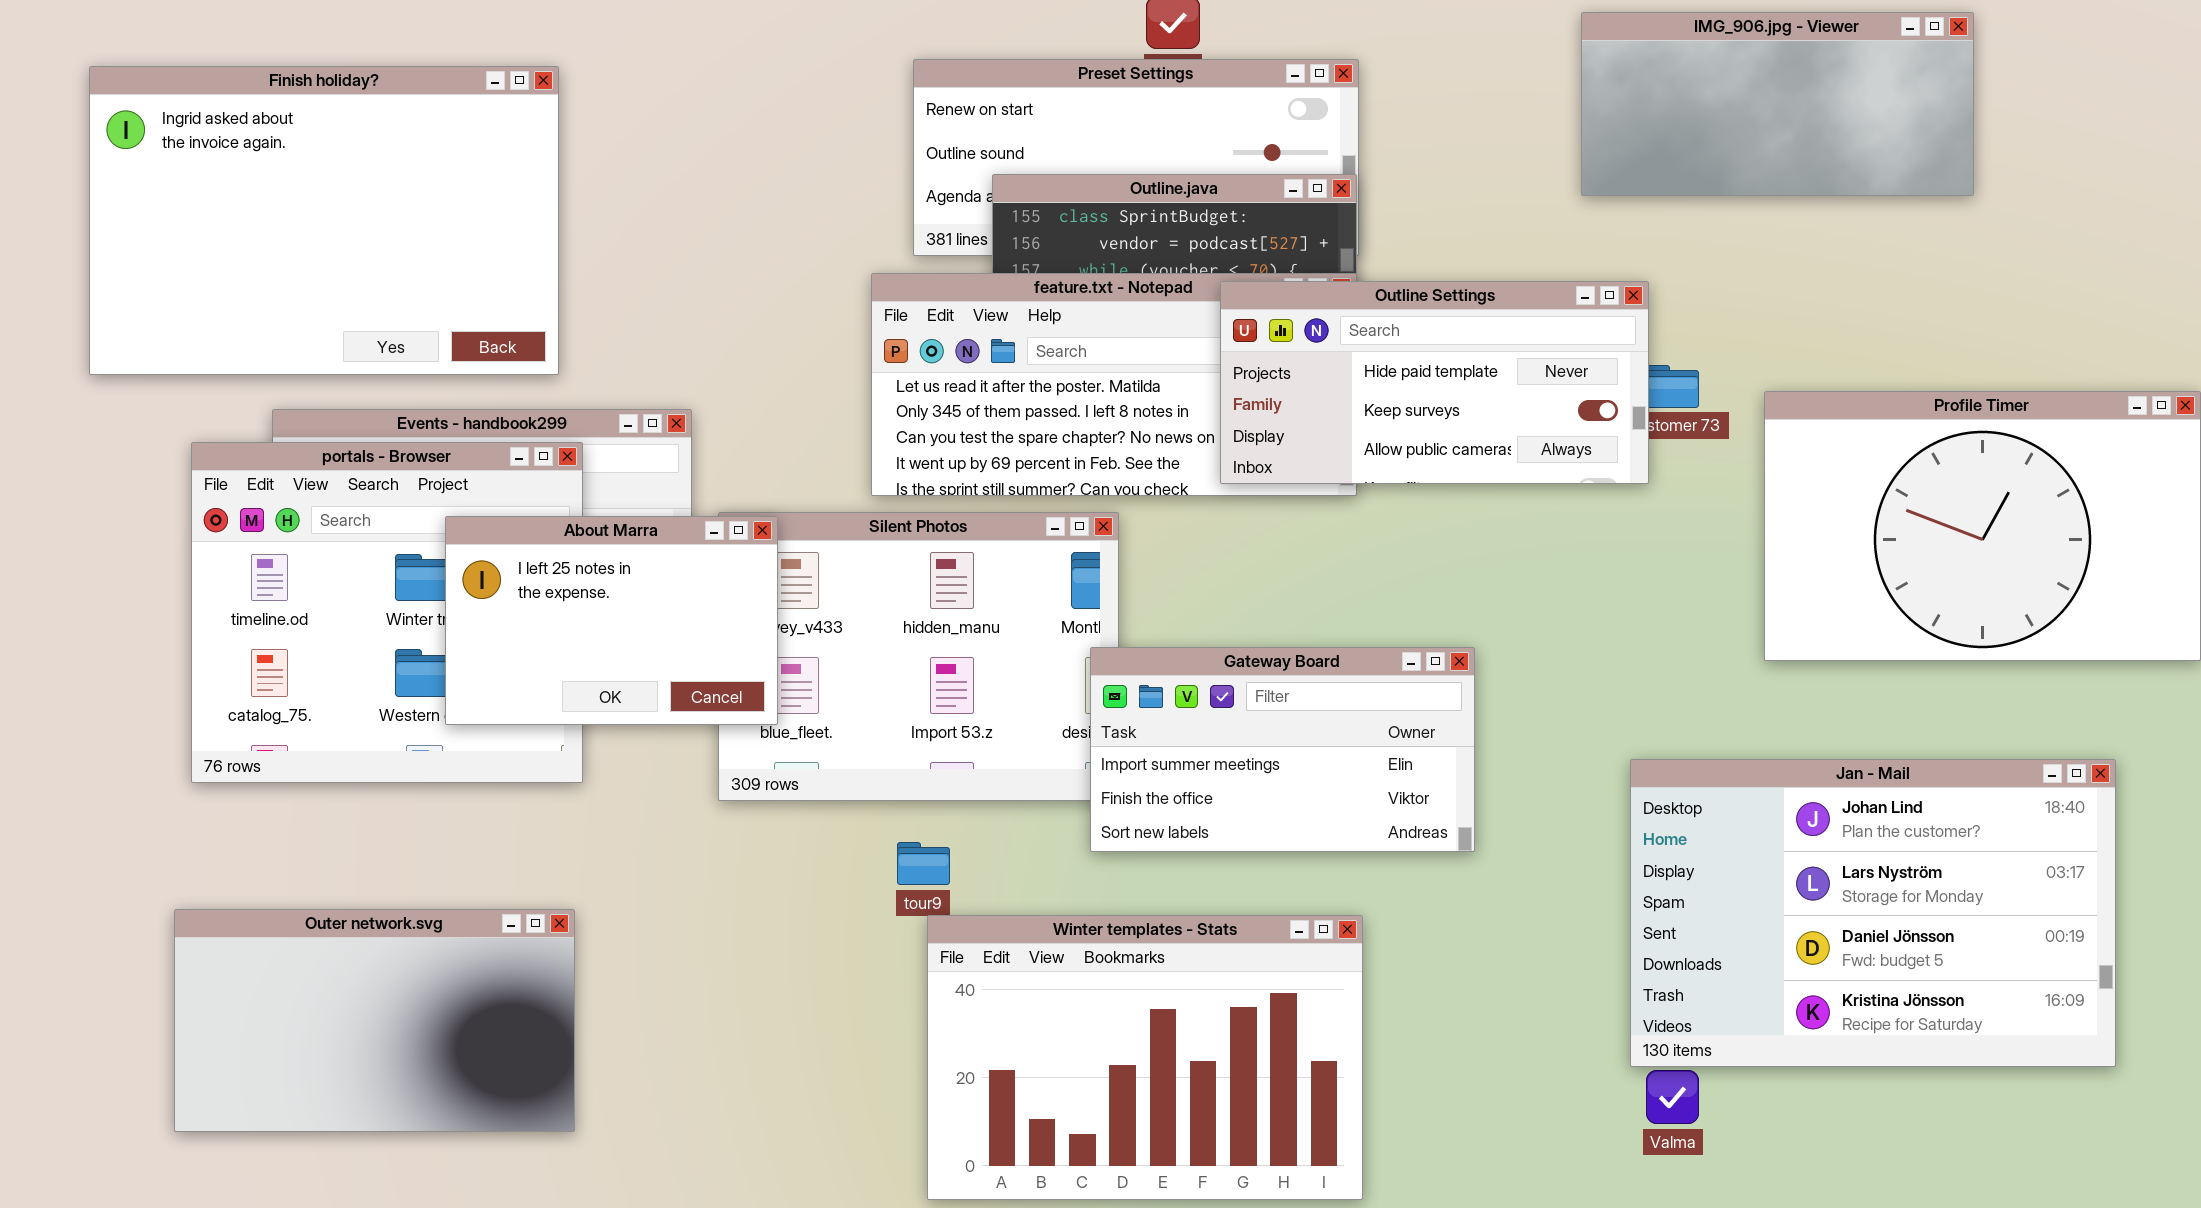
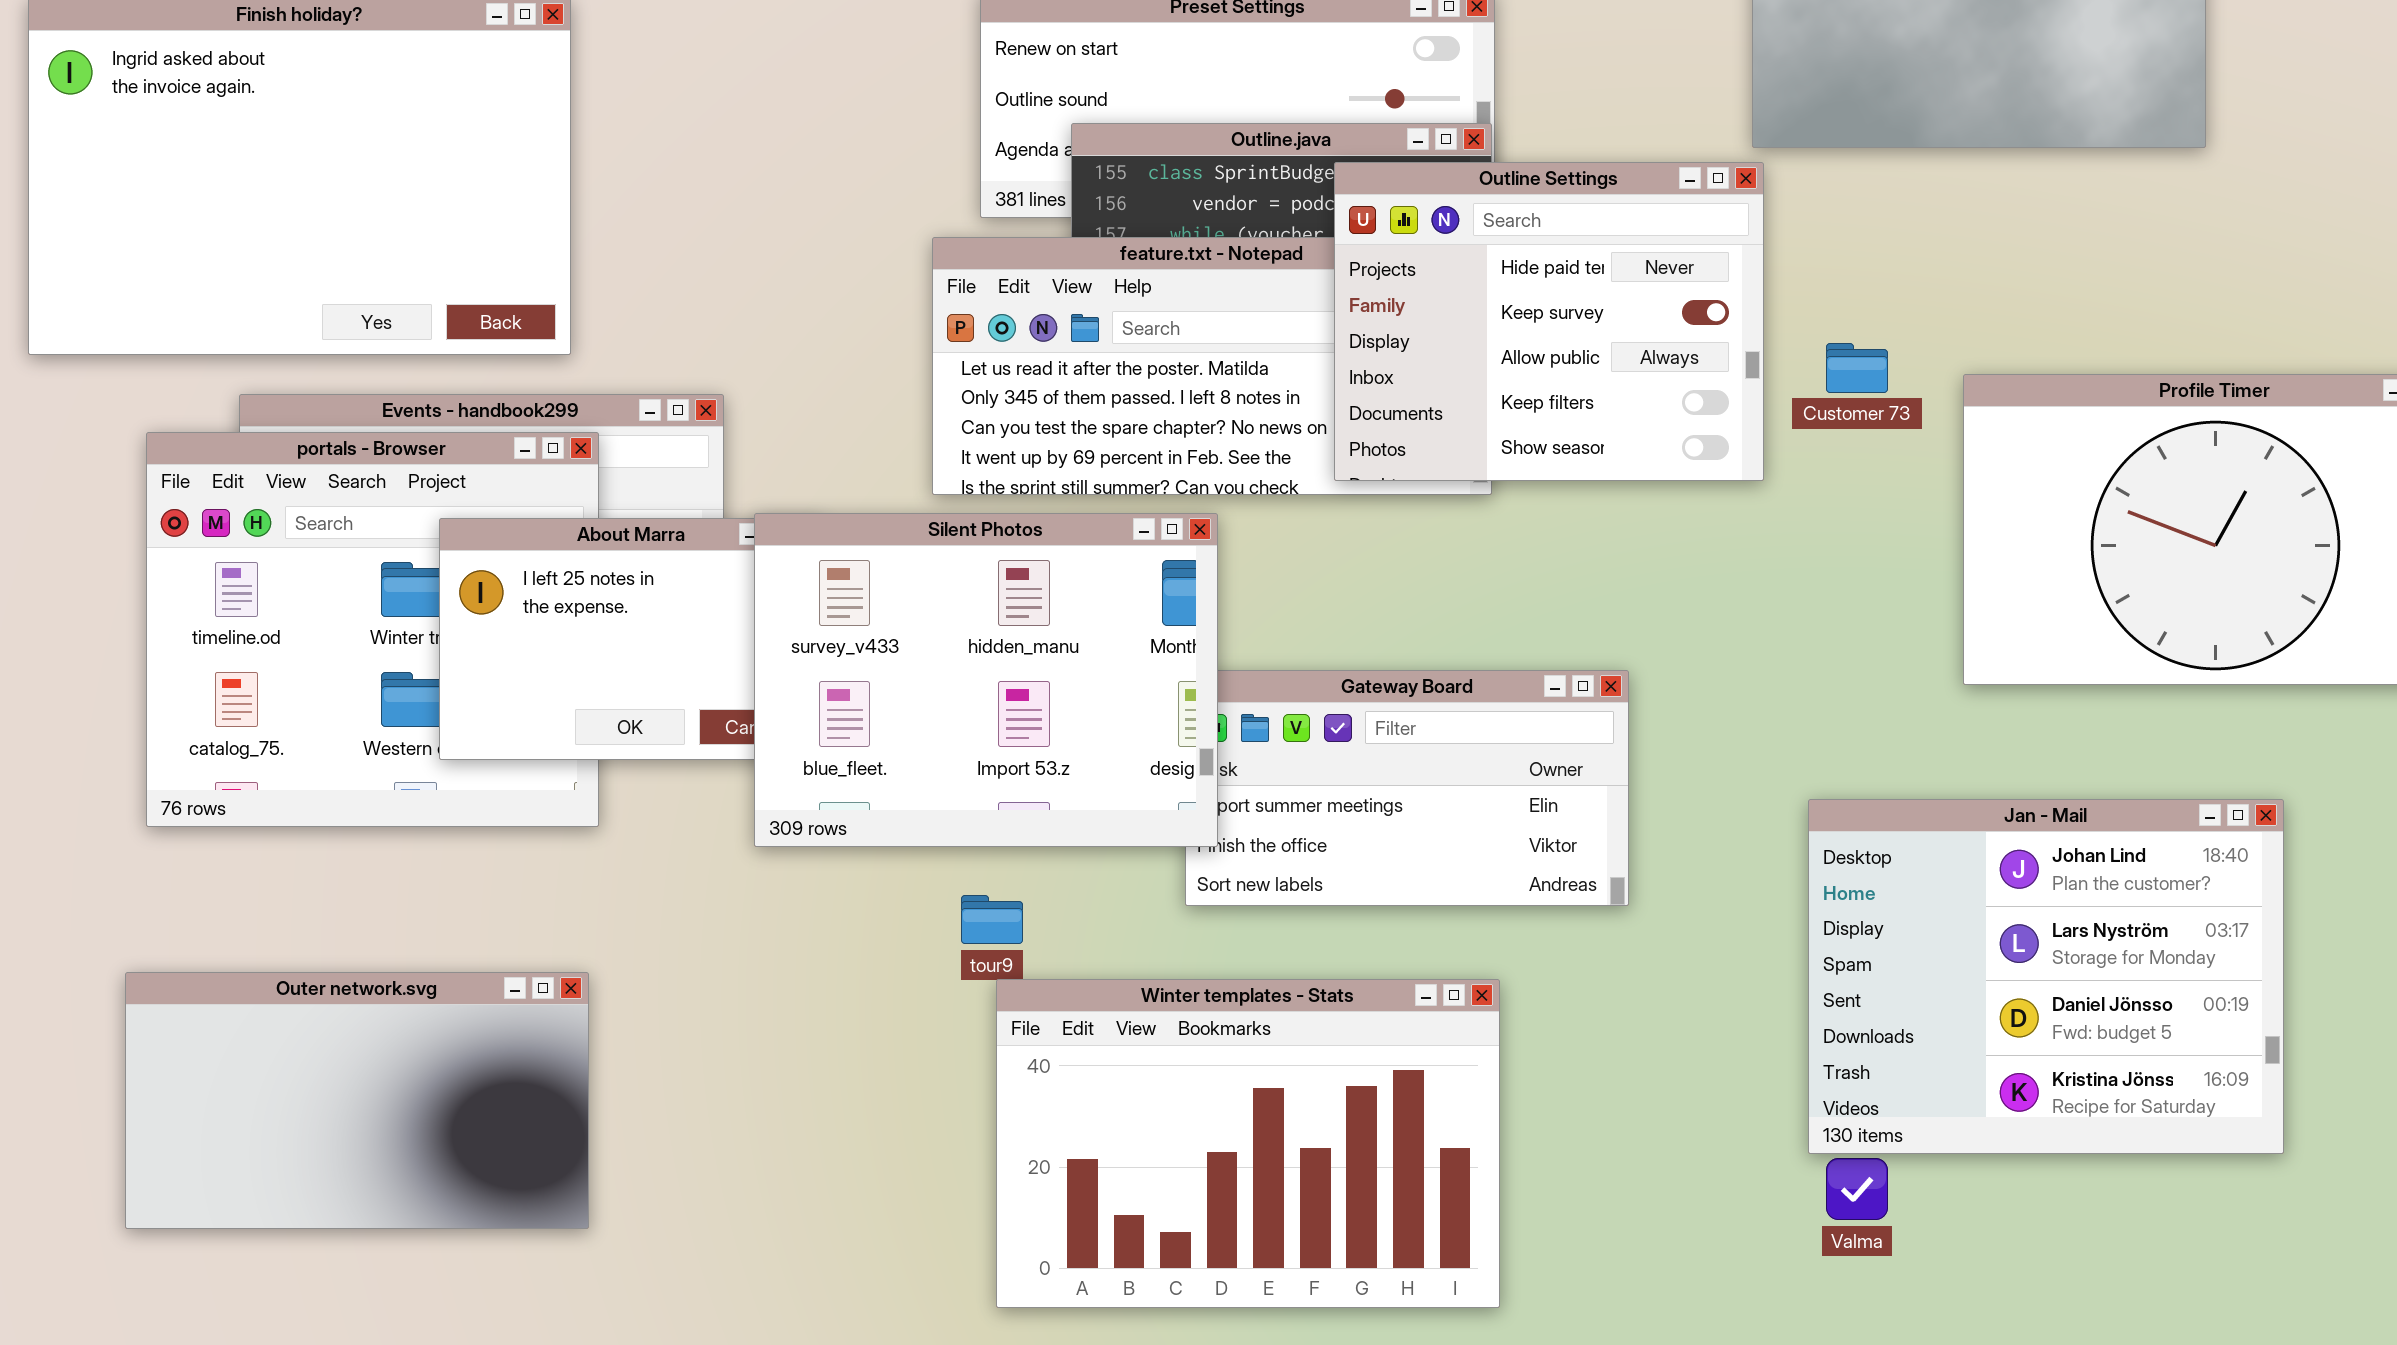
Outline Settings: [1220,281,1649,484] -> [1334,162,1764,481], resized
Silent Photos: [718,512,1119,801] -> [754,513,1218,847], raised
Jan - Mail: [1630,759,2116,1067] -> [1808,799,2284,1154], resized

